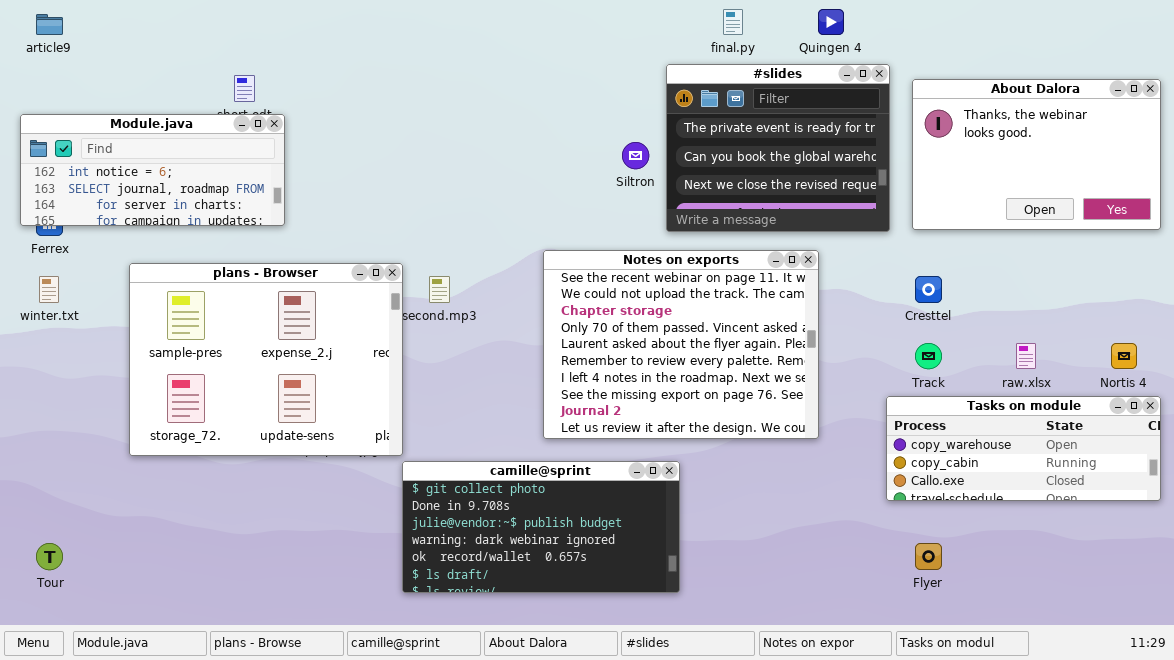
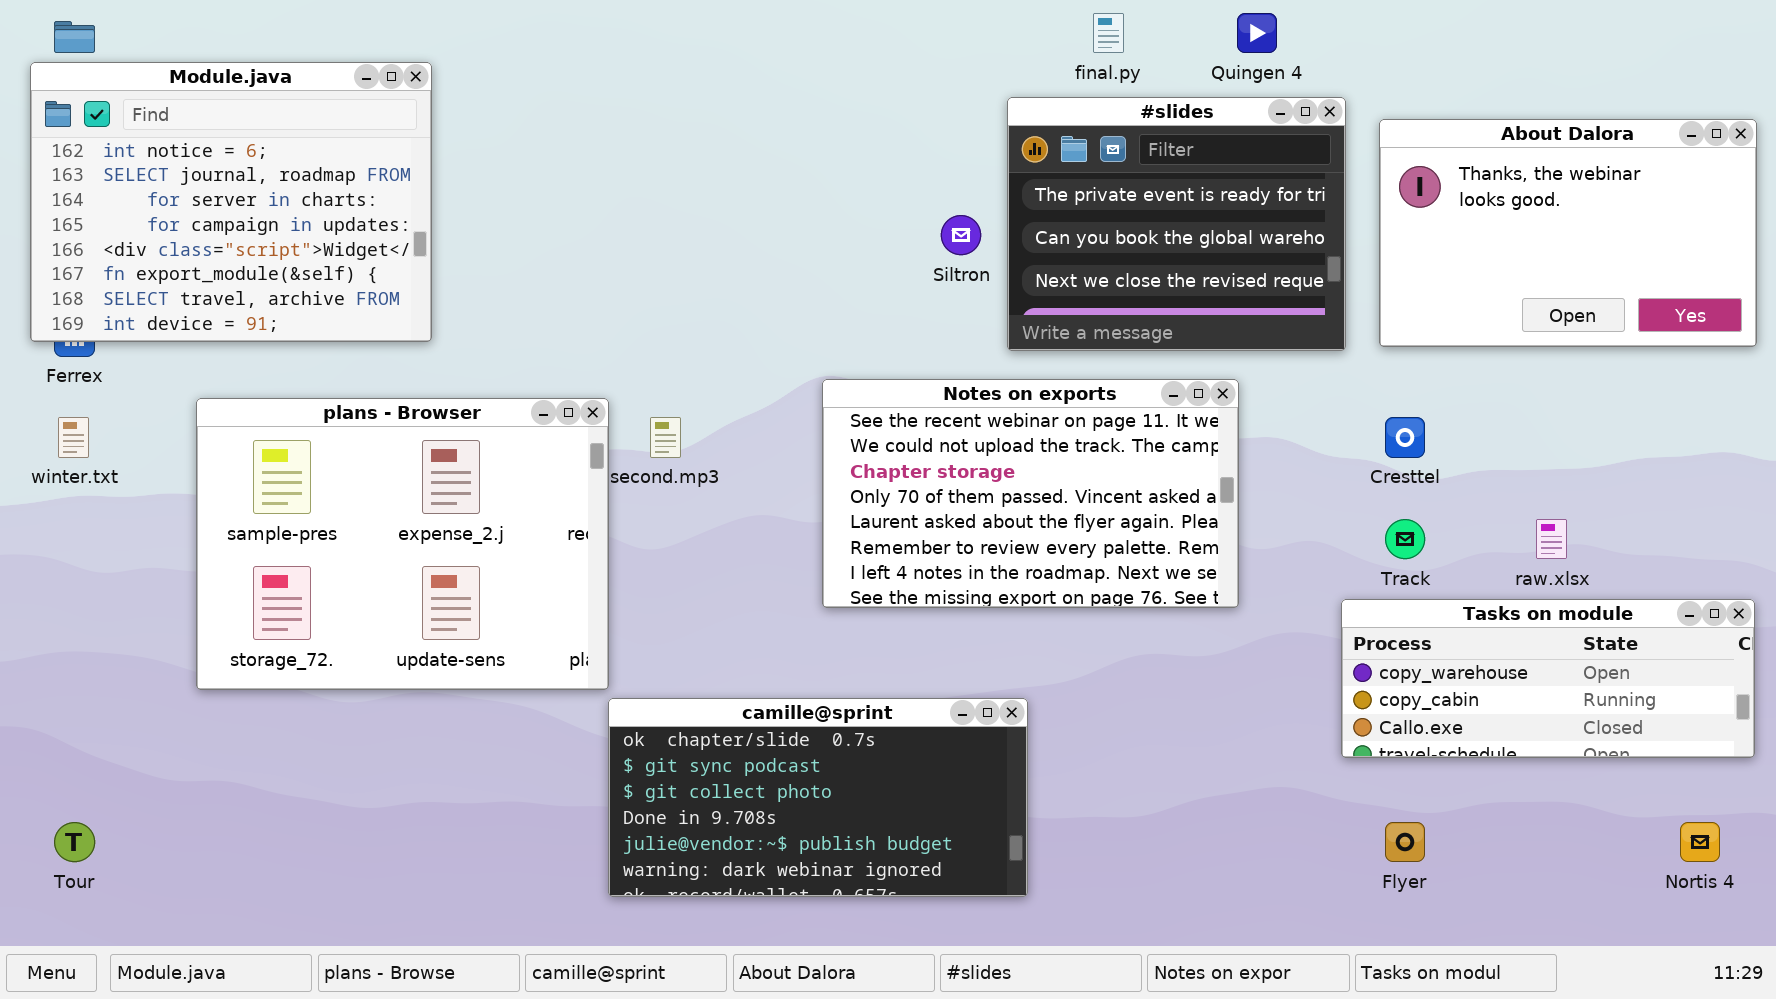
Module.java: [20,114,285,226] -> [30,62,432,342], resized
Notes on exports: [543,250,819,439] -> [822,379,1239,608], resized
Nortis 4: [1111,343,1137,369] -> [1680,822,1720,862], moved
camille@sprint: [402,461,680,593] -> [608,698,1028,897], scrolled up 2 rows

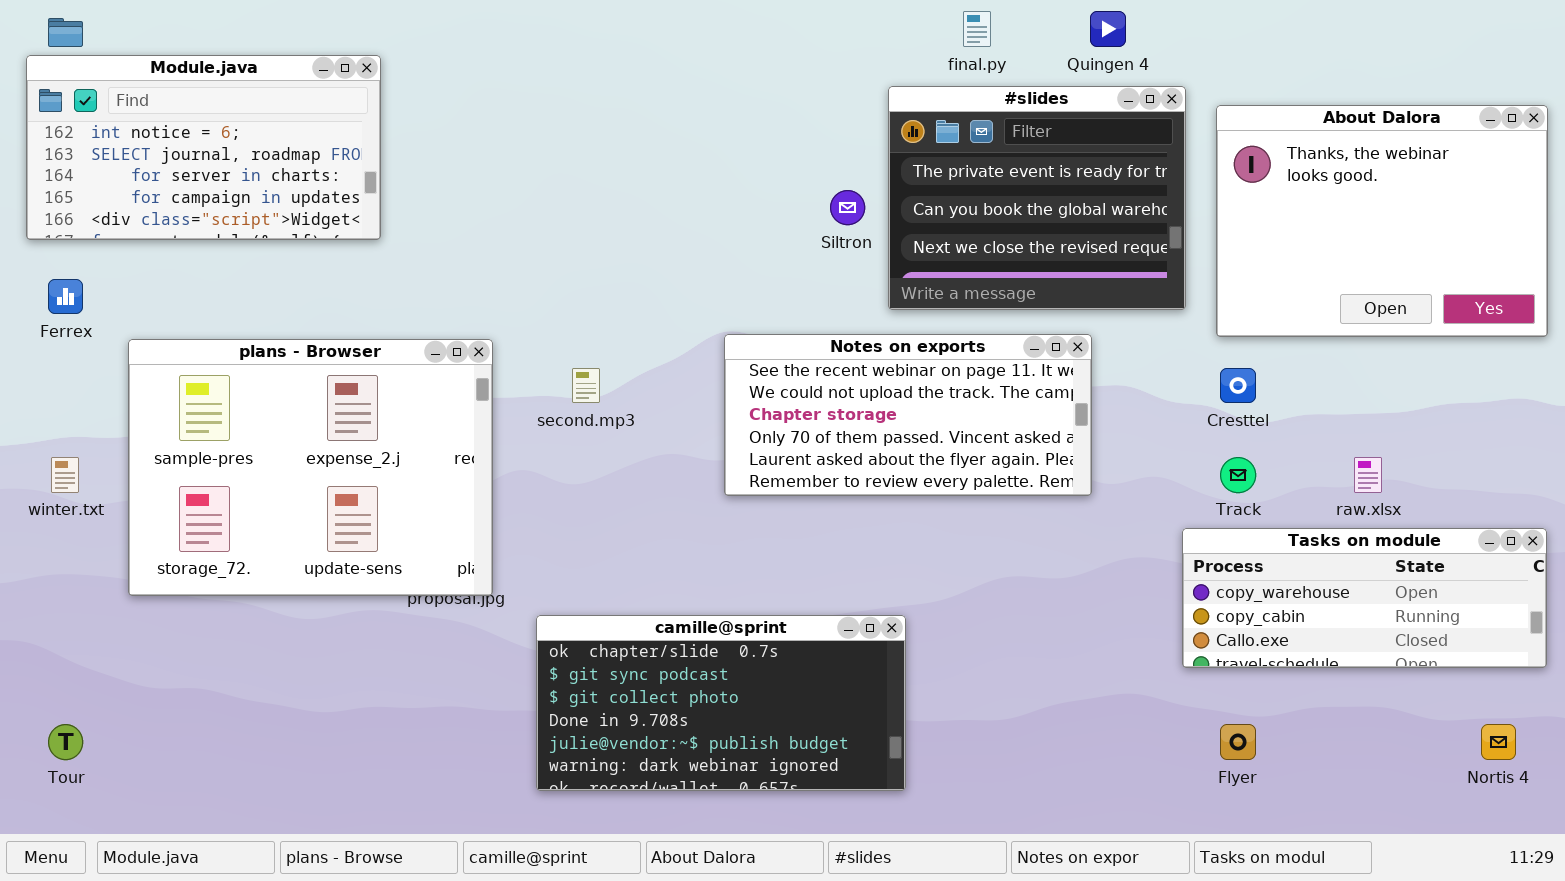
Module.java: [30,62,432,342] -> [26,55,381,240], resized
About Dalora: [1379,119,1757,347] -> [1216,105,1548,337], resized
Notes on exports: [822,379,1239,608] -> [724,334,1092,496], resized
plans - Browser: [196,398,609,690] -> [128,339,493,596], moved
winter.txt: [58,417,89,458] -> [51,457,79,493], moved

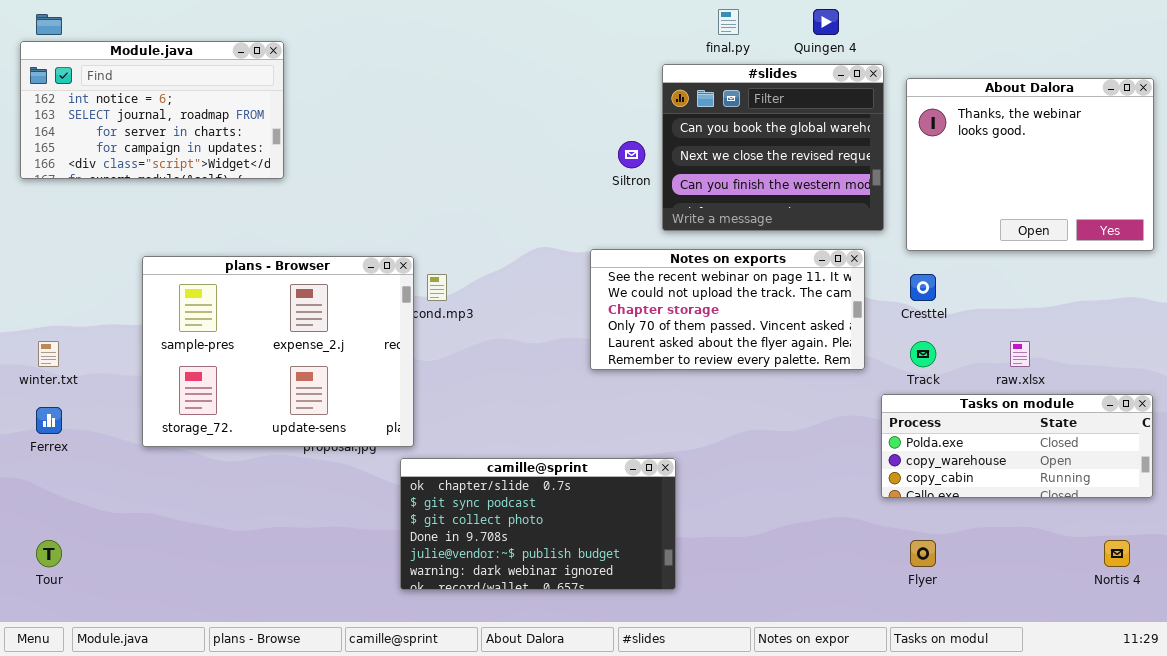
#slides: [888,86,1186,310] -> [662,64,884,231], scrolled down 1 row
Ferrex: [48,279,83,314] -> [36,407,62,434], moved
Notes on exports: [724,334,1092,496] -> [590,249,865,370], moved
plans - Browser: [128,339,493,596] -> [142,256,414,447], moved
Tasks on module: [1182,528,1547,668] -> [881,394,1153,498], scrolled up 1 row

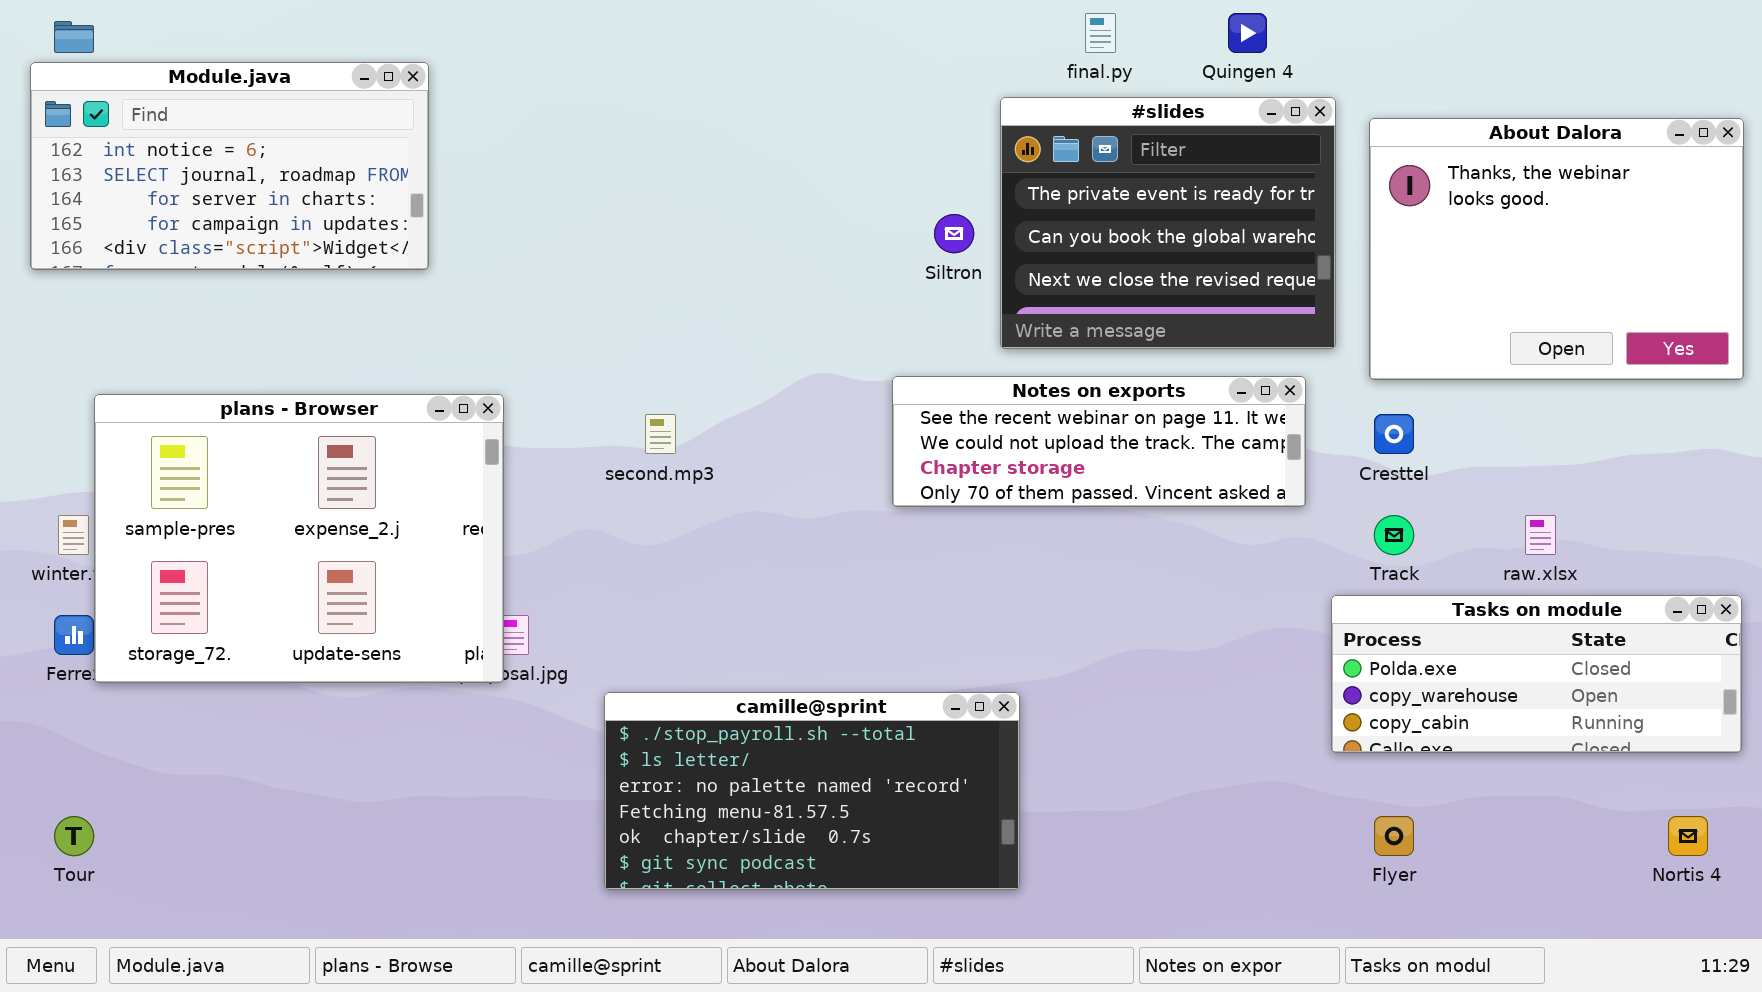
#slides: [662,64,884,231] -> [1000,97,1336,349], scrolled up 1 row
Notes on exports: [590,249,865,370] -> [892,376,1306,507], resized
plans - Browser: [142,256,414,447] -> [94,394,504,683], moved
camille@sprint: [400,458,676,590] -> [604,692,1020,890], scrolled up 4 rows

